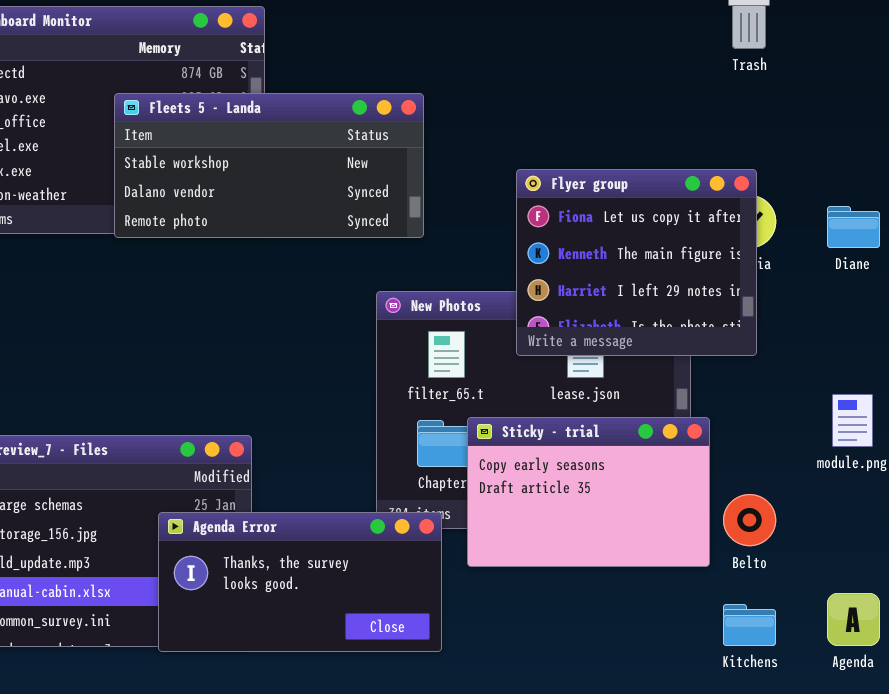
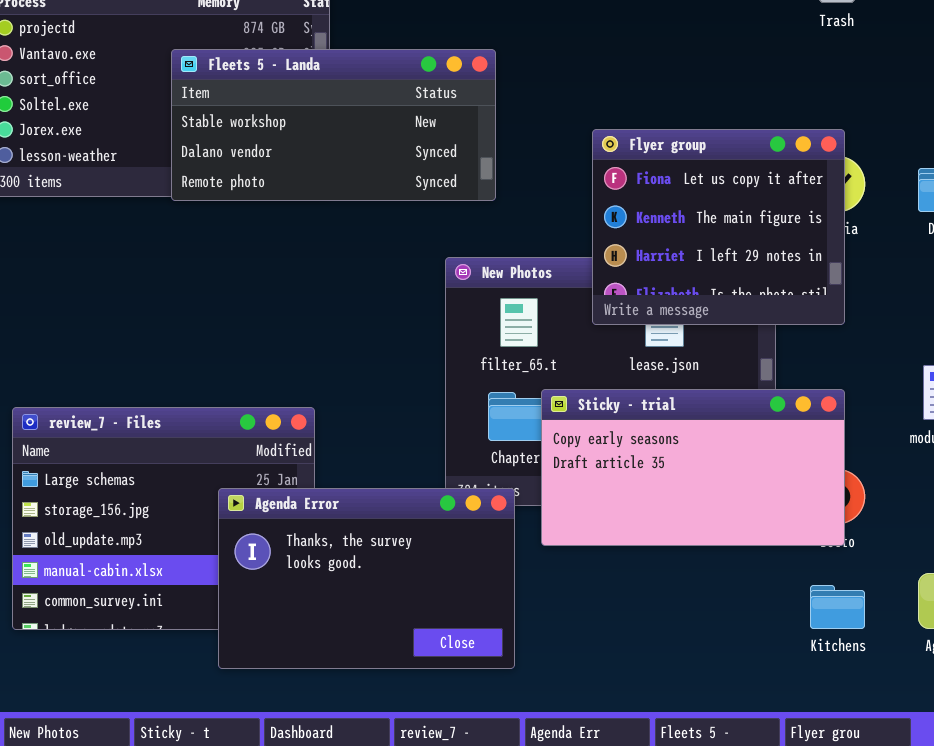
Sticky - trial: [467,417,710,567] -> [541,389,845,546], resized
Agenda Error: [158,512,442,652] -> [218,488,515,669], resized

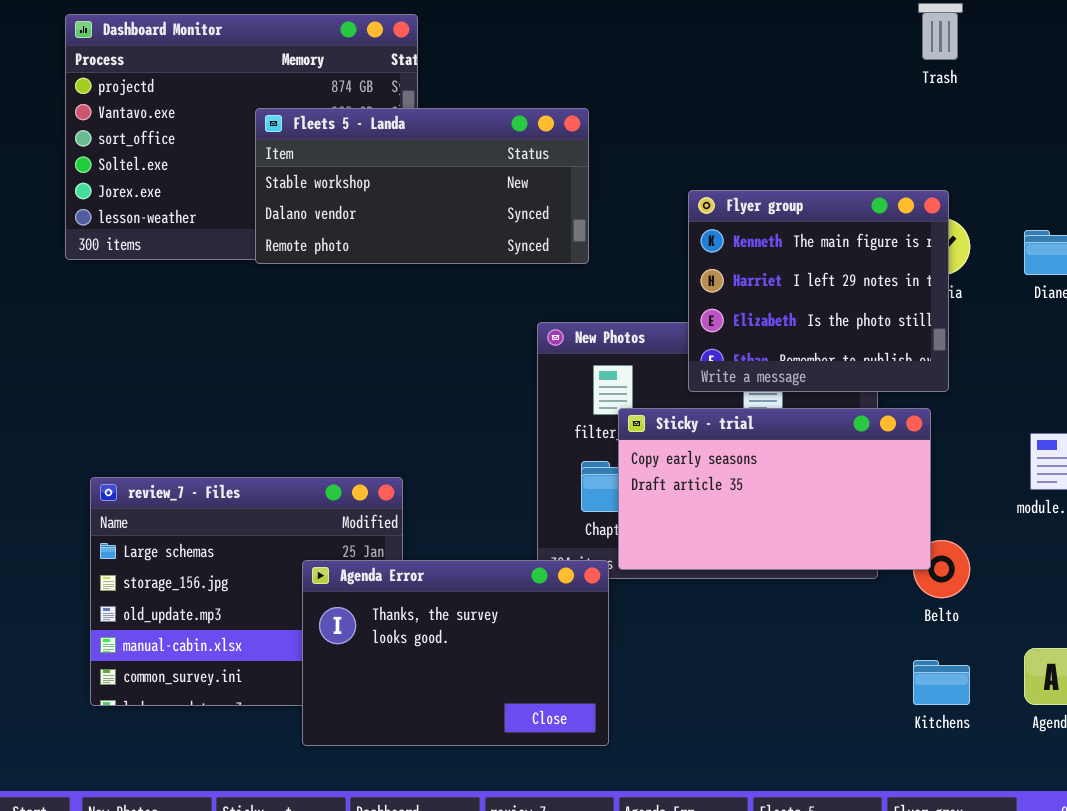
Flyer group: [592,129,845,325] -> [688,190,949,392], scrolled down 1 row
Sticky - trial: [541,389,845,546] -> [618,408,931,570], moved

